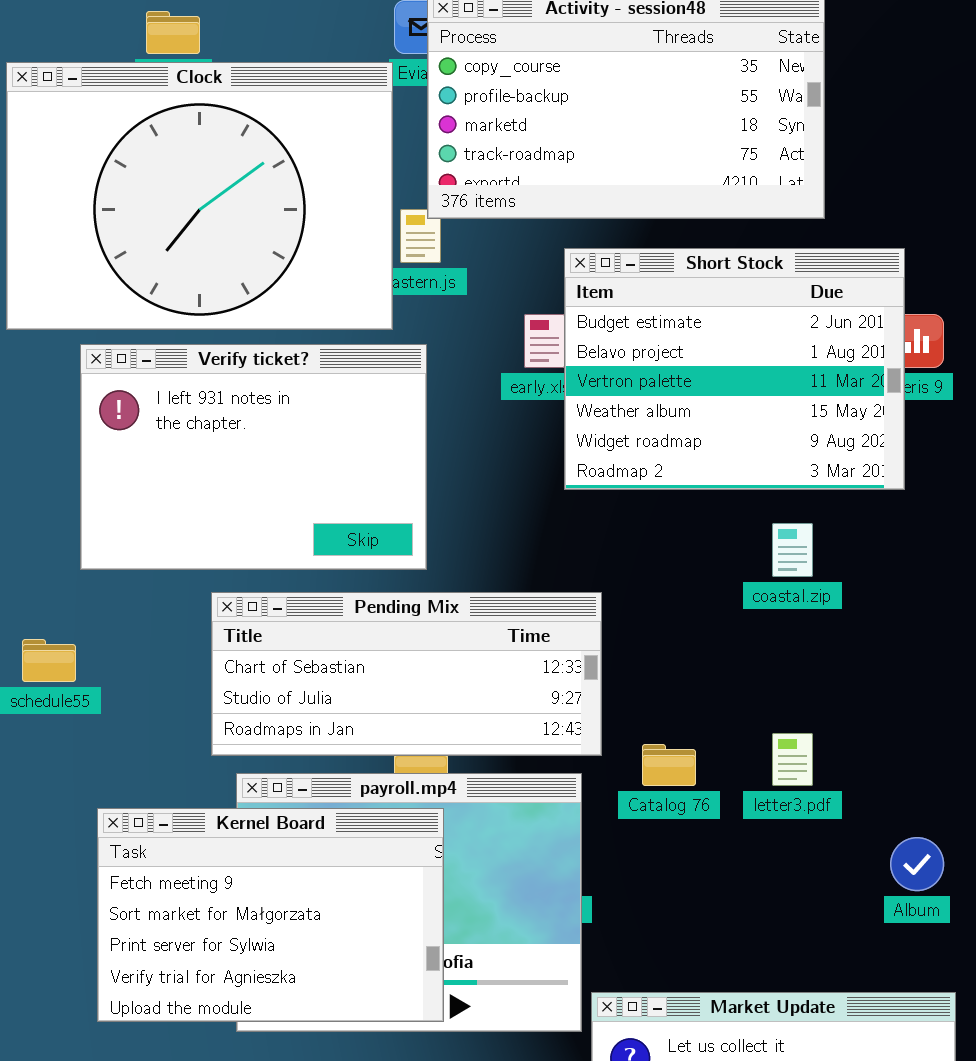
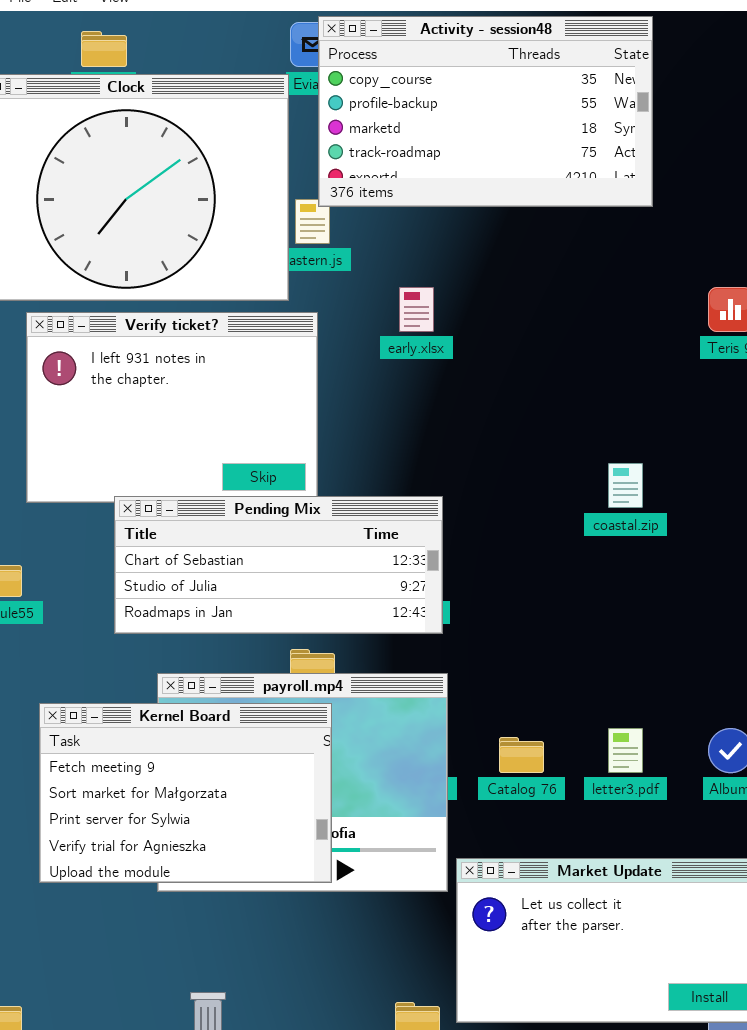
Short Stock: [564,248,905,490] -> none, closed
Pending Mix: [211,592,602,756] -> [114,496,443,634], moved
letter3.pdf: [772,733,813,786] -> [608,728,643,773], moved
Catalog 76: [642,744,696,786] -> [499,737,544,773], moved

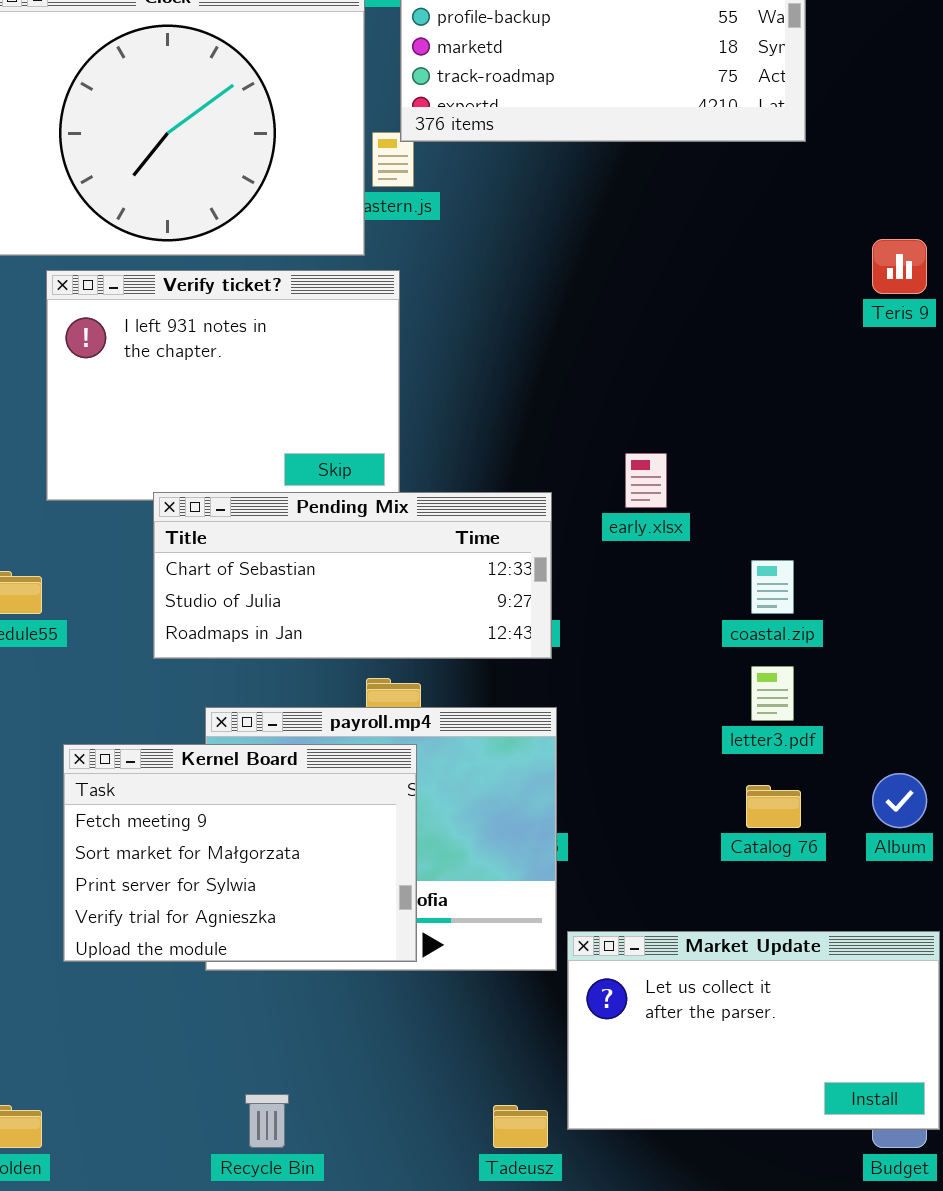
early.xlsx: [399,287,434,332] -> [625,453,667,508], moved
coastal.zip: [608,463,643,508] -> [751,560,794,614], moved
letter3.pdf: [608,728,643,773] -> [751,666,794,721], moved
Catalog 76: [499,737,544,773] -> [746,785,801,828], moved

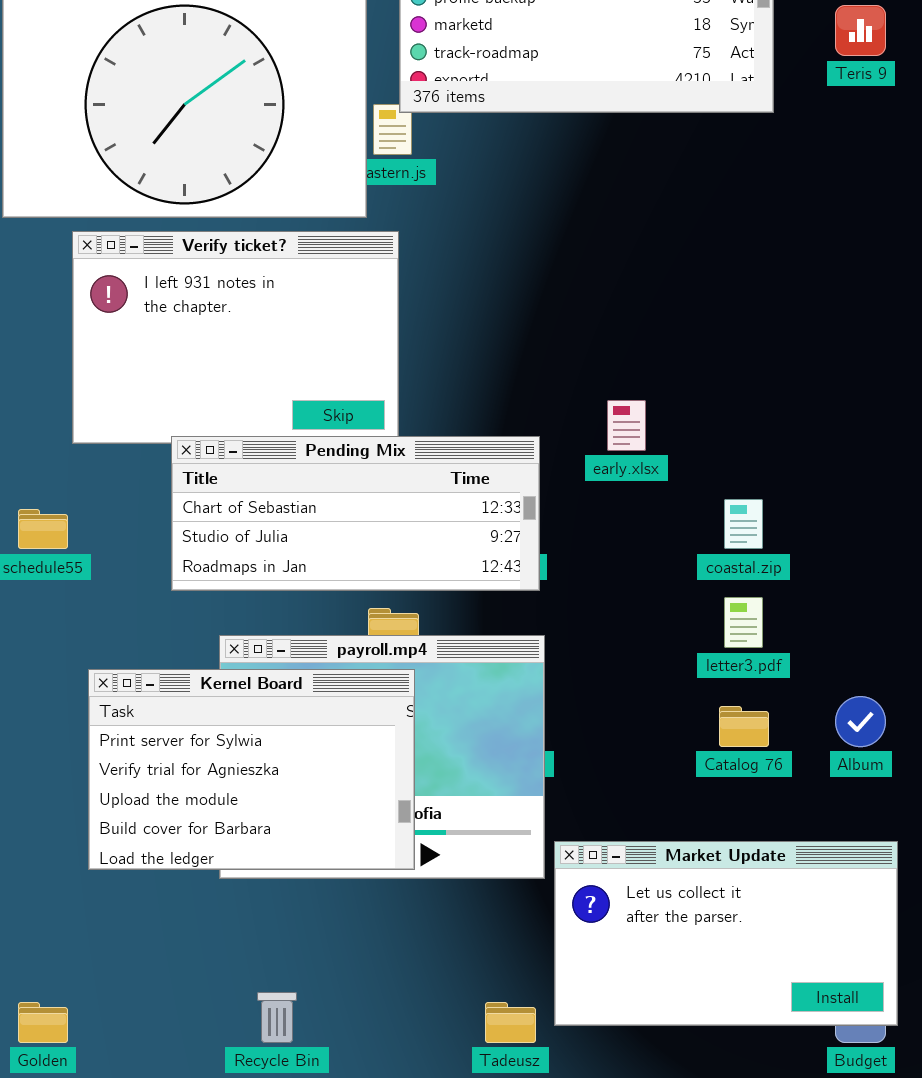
Teris 9: [872,239,927,294] -> [835,5,886,56], moved
Kernel Board: [63,744,417,962] -> [88,669,415,870], scrolled down 2 rows

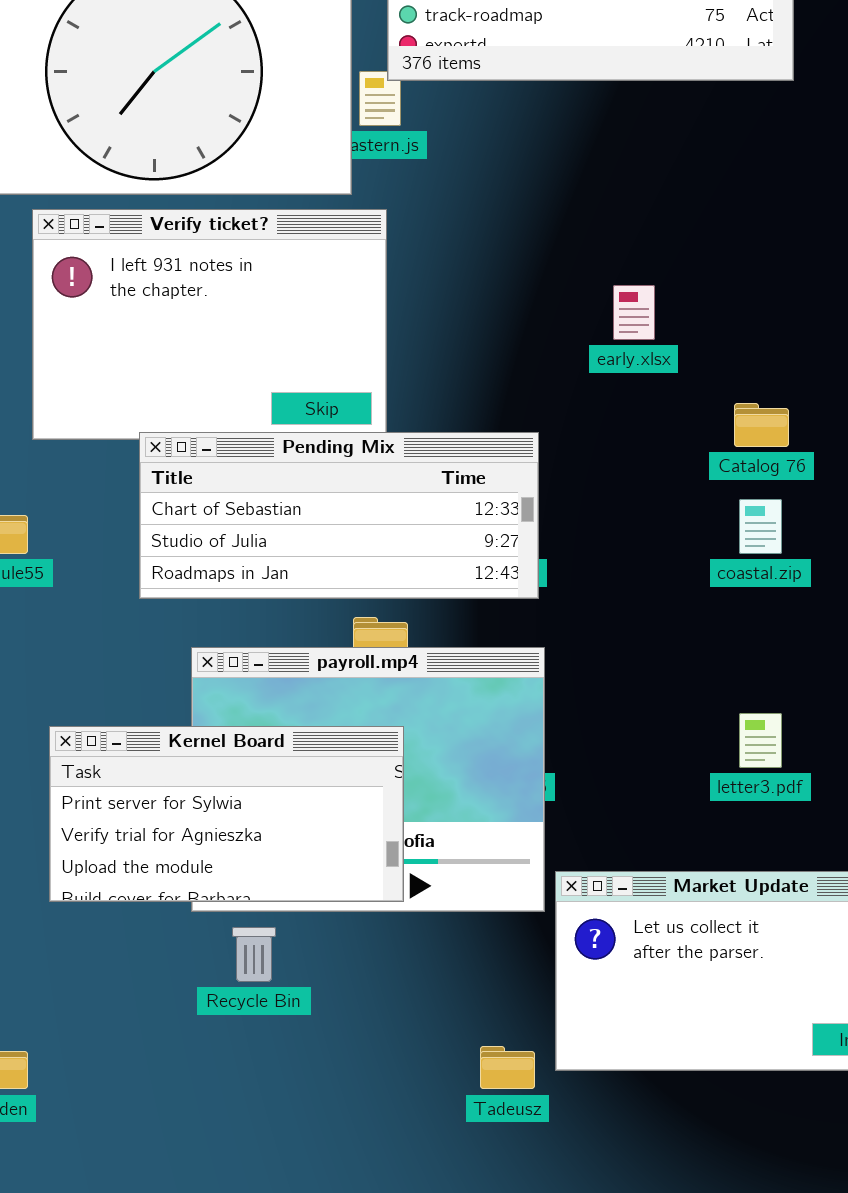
early.xlsx: [607,400,646,451] -> [613,285,655,340], moved
letter3.pdf: [724,597,763,648] -> [739,713,782,768], moved
Kernel Board: [88,669,415,870] -> [49,726,404,902], resized
Catalog 76: [719,706,769,747] -> [734,403,789,447], moved
Recycle Bin: [257,992,297,1043] -> [232,927,276,982], moved

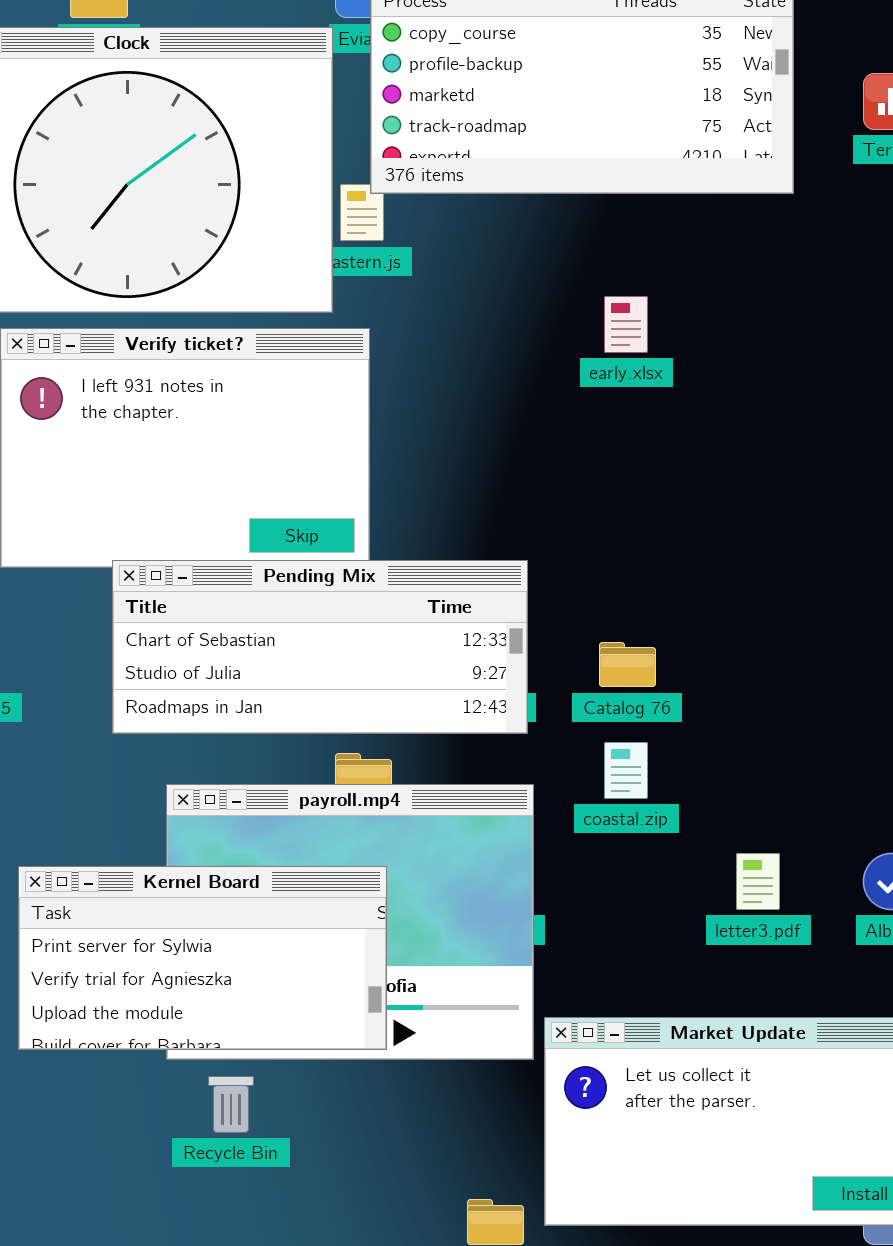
early.xlsx: [613,285,655,340] -> [604,296,648,353], moved
Catalog 76: [734,403,789,447] -> [599,642,656,687], moved
coastal.zip: [739,499,782,554] -> [604,742,648,799], moved

